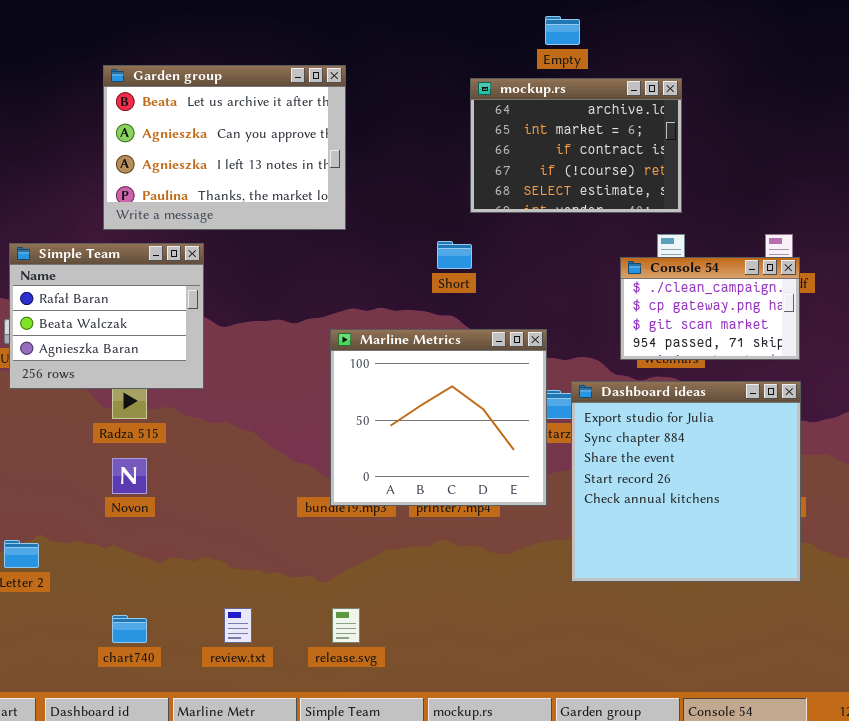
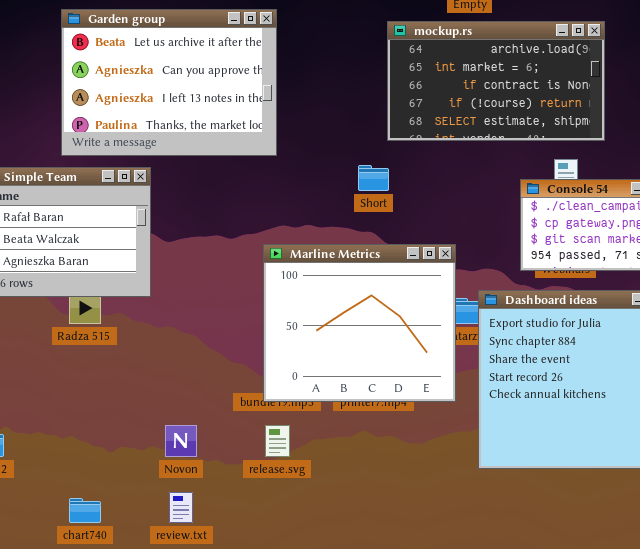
mockup.rs: [470,78,682,213] -> [387,21,605,141], resized
Novon: [112,458,147,494] -> [165,425,197,457], moved
release.svg: [332,608,360,643] -> [265,425,290,457], moved

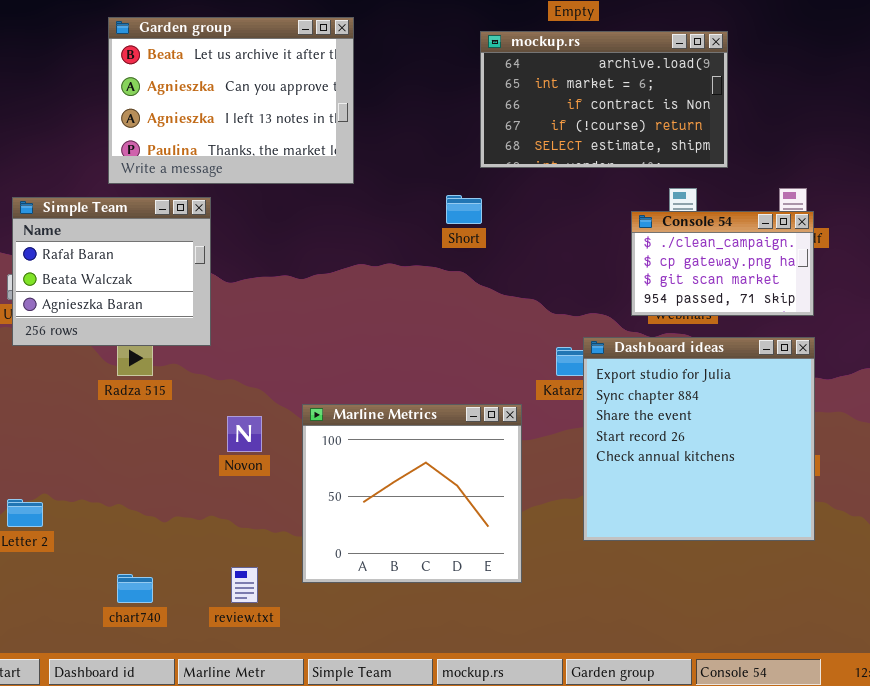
Marline Metrics: [263,244,456,402] -> [302,404,522,583], moved
Novon: [165,425,197,457] -> [227,416,262,452], moved

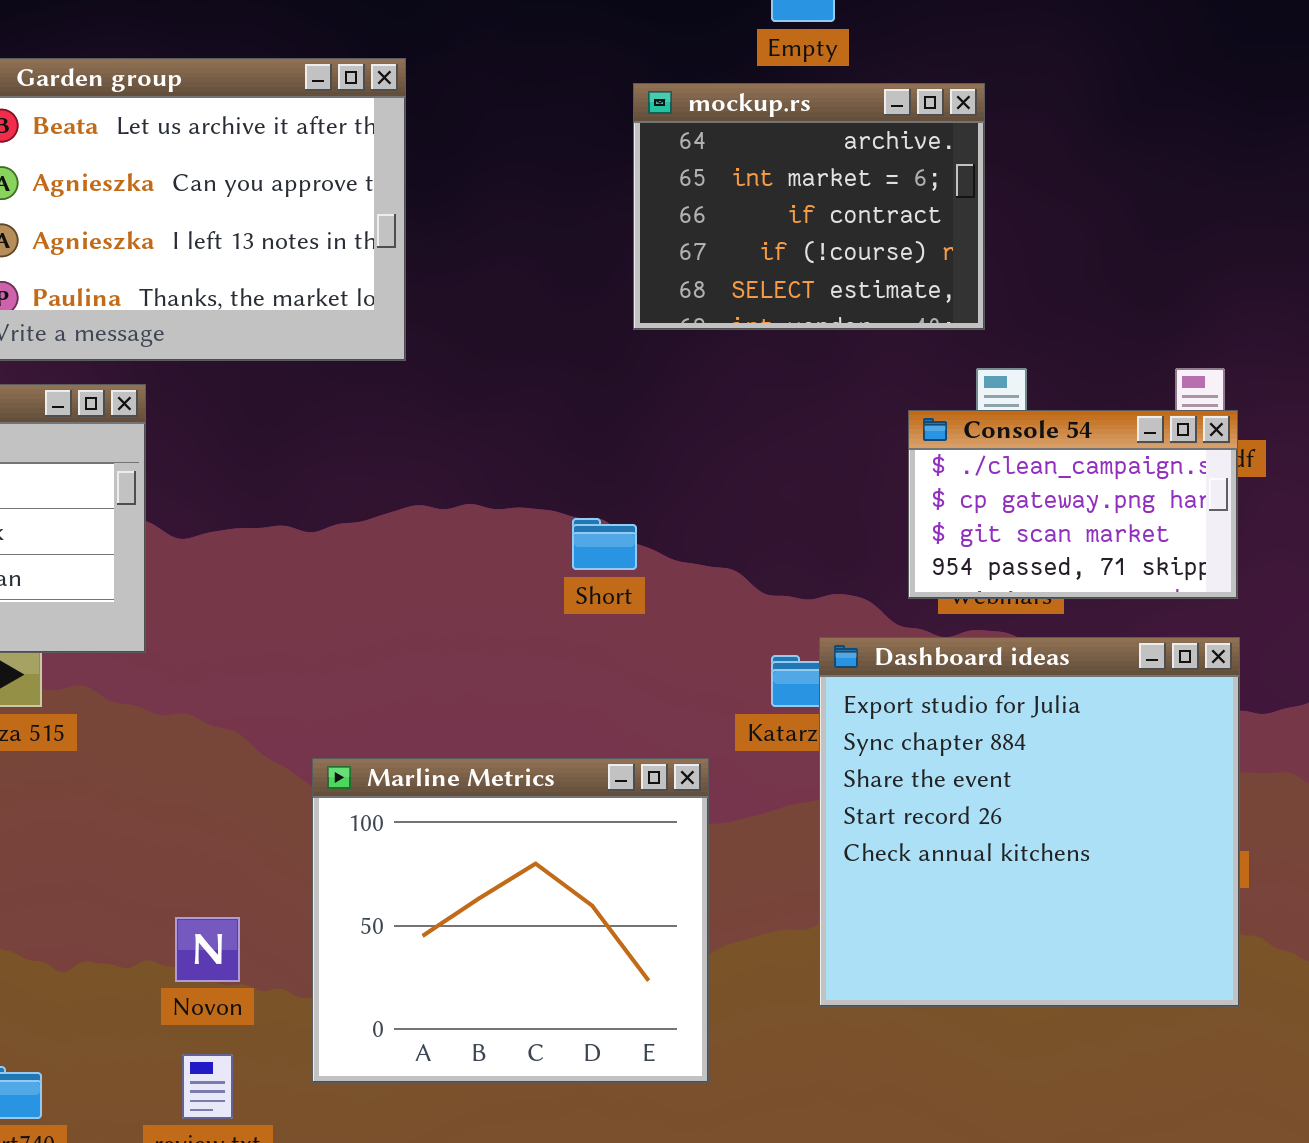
mockup.rs: [480,31,728,168] -> [633,83,985,330], resized
Short: [446,195,482,224] -> [572,518,637,570], moved
Novon: [227,416,262,452] -> [175,917,240,982], moved

